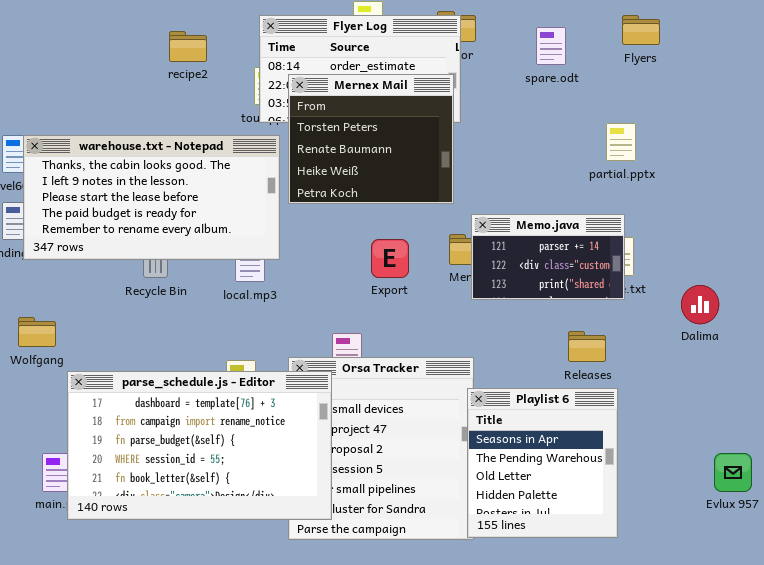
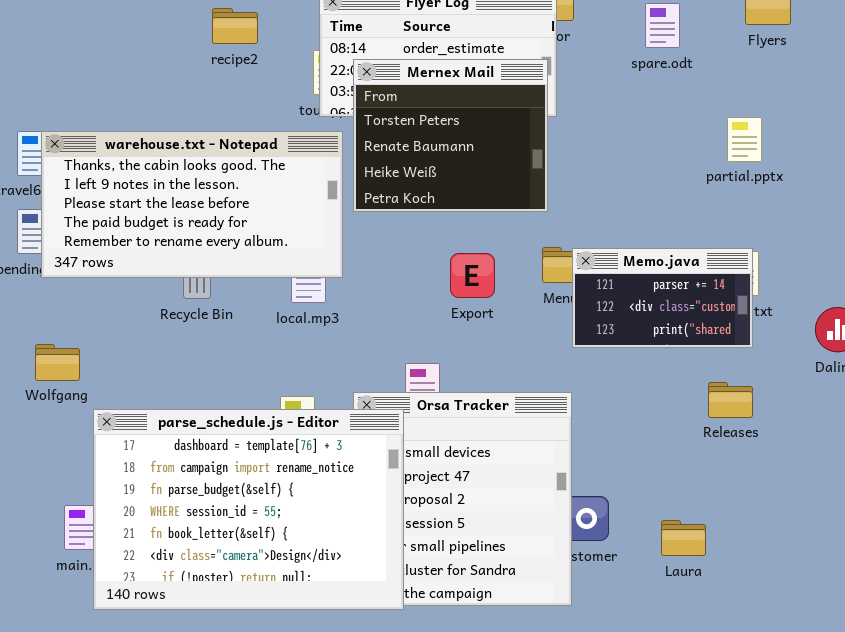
Memo.java: [471,214,625,300] -> [572,248,753,348], moved
Releases: [568,331,606,362] -> [708,382,753,418], moved
parse_schedule.js - Editor: [67,371,332,520] -> [93,409,404,610], resized
Playlist 6: [467,388,618,538] -> none, closed

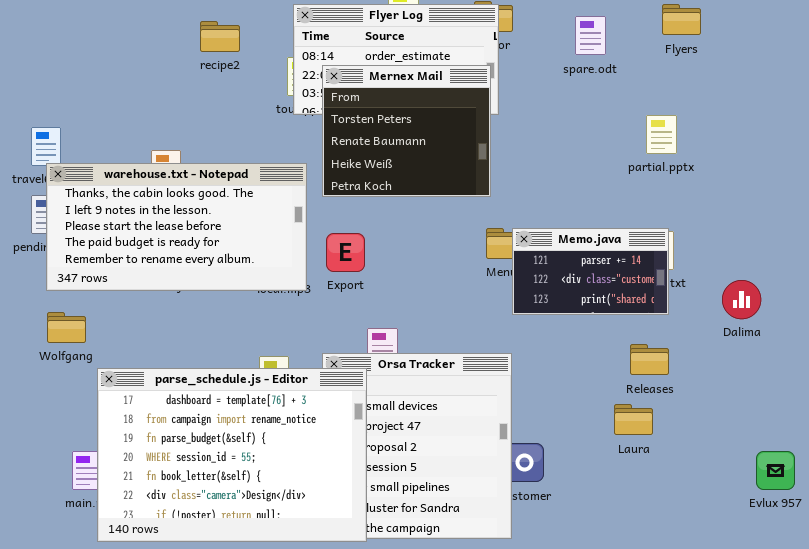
warehouse.txt - Notepad: [41,131,343,278] -> [46,163,307,291], moved
Export: [450,253,495,298] -> [326,233,365,272], moved
Laura: [661,520,706,556] -> [614,404,653,435], moved

